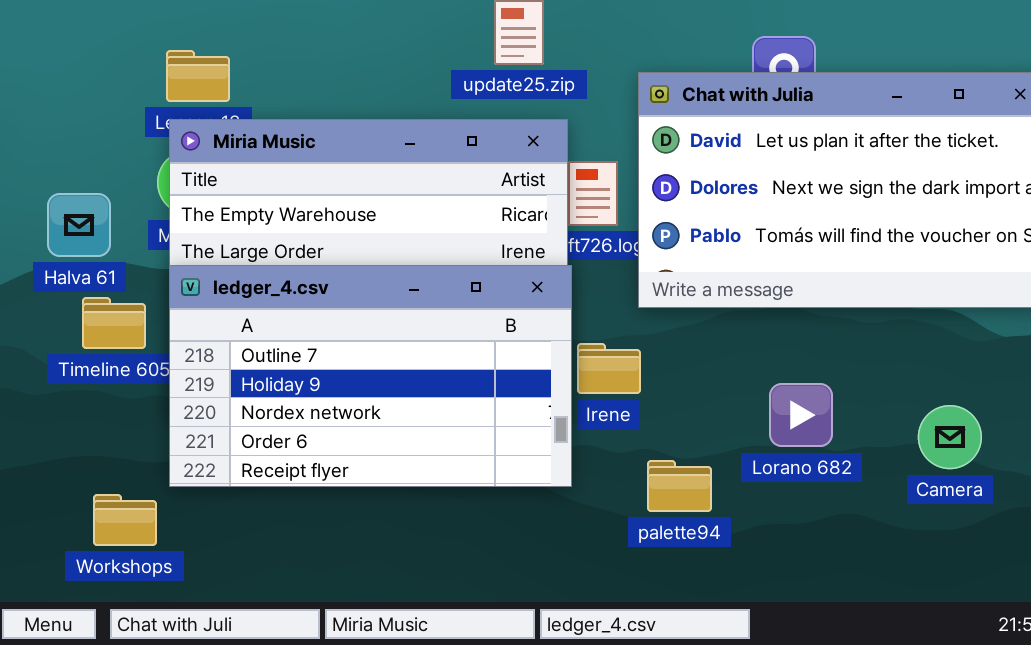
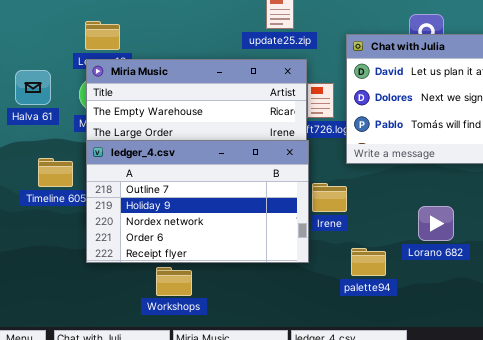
Halva 61: [47,193,111,257] -> [15,70,51,105], moved
Workshops: [93,494,157,546] -> [156,267,192,296], moved

